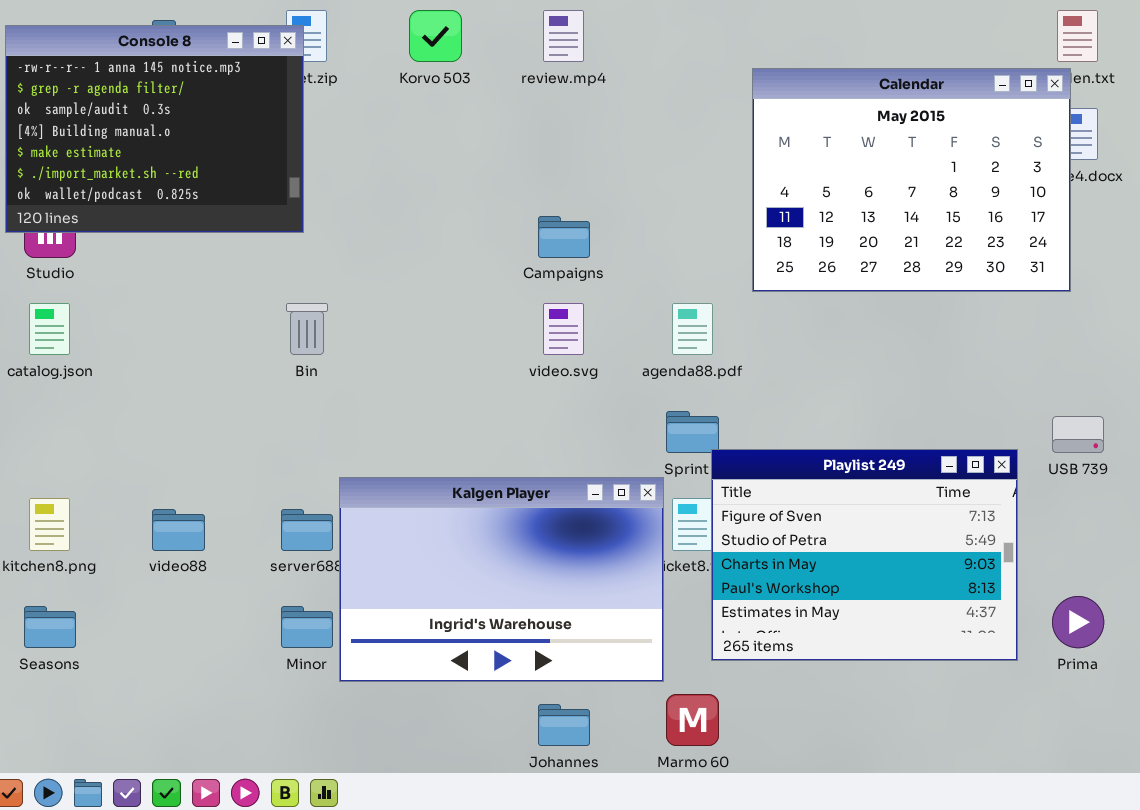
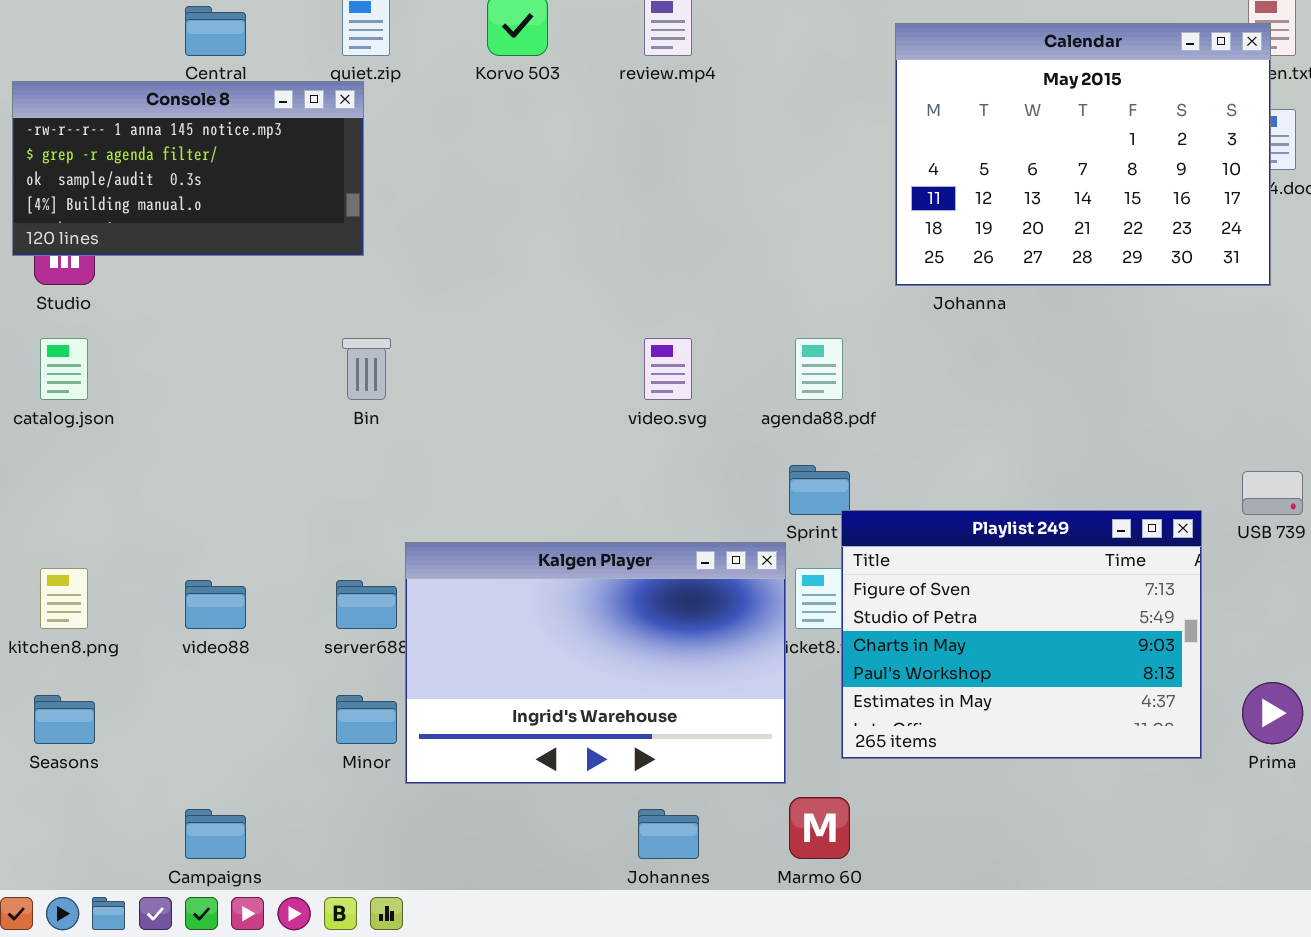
Console 8: [5,25,304,233] -> [12,81,364,256], resized
Calendar: [752,68,1071,292] -> [895,23,1271,286], moved
Campaigns: [538,216,590,258] -> [185,809,246,859], moved

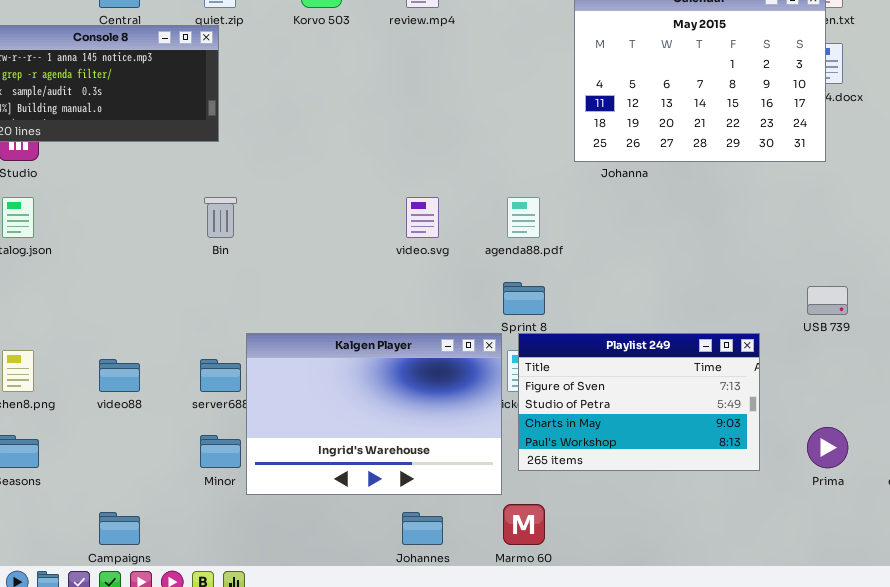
Playlist 249: [841,510,1202,759] -> [518,333,760,471], moved, resized

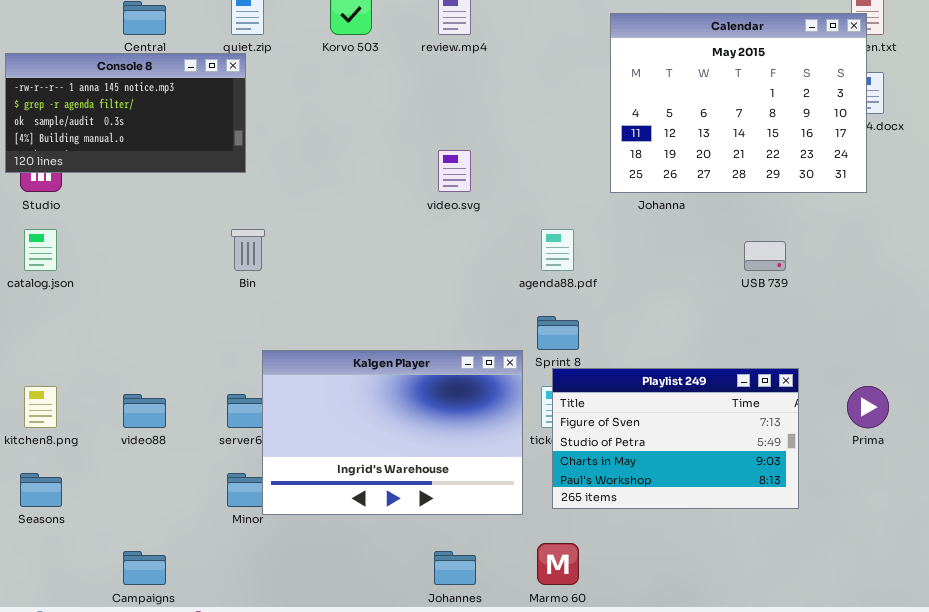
video.svg: [406,197,439,238] -> [438,150,471,192], moved
USB 739: [807,286,848,315] -> [744,241,786,271], moved
Kalgen Player: [246,333,502,495] -> [262,350,523,515], moved
Prima: [807,427,848,468] -> [847,386,889,428], moved

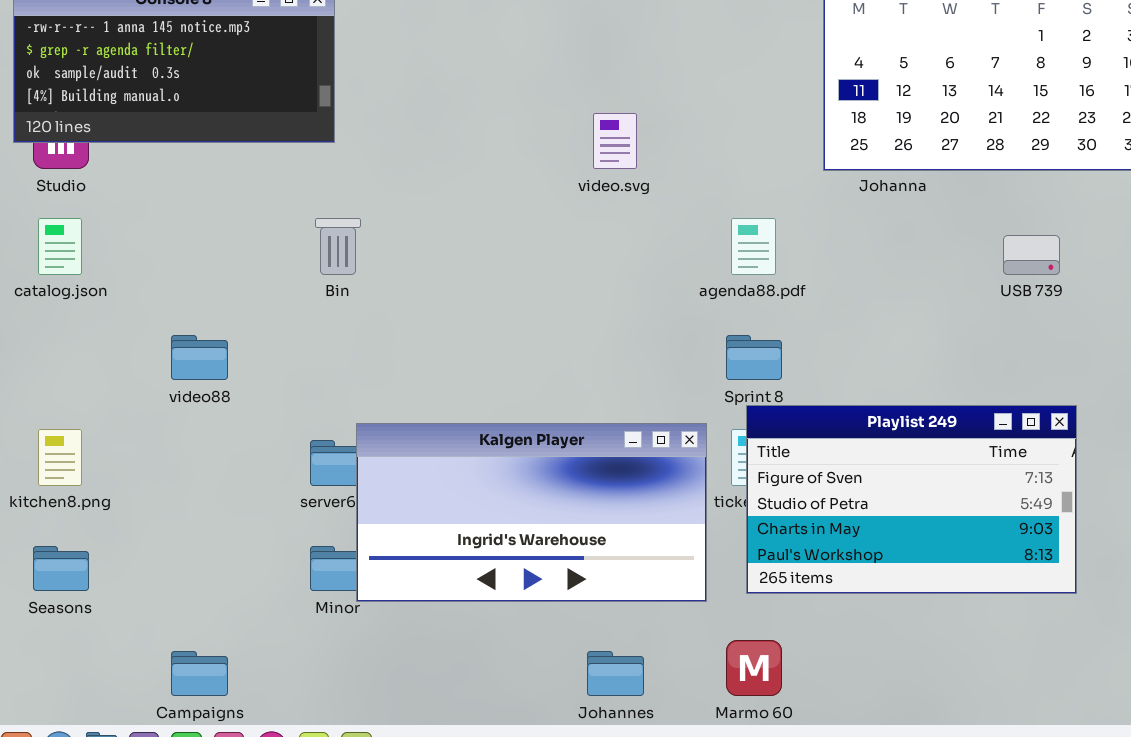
Kalgen Player: [262,350,523,515] -> [356,423,707,602], resized
video88: [123,394,166,428] -> [171,335,228,380], moved

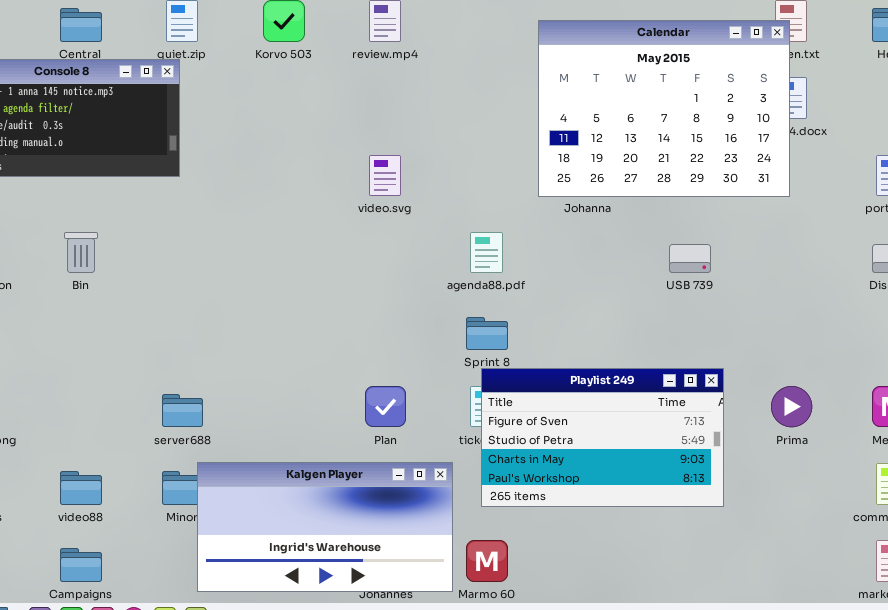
Bin: [315,218,361,275] -> [64,232,98,273], moved
video88: [171,335,228,380] -> [60,471,102,505], moved
Kalgen Player: [356,423,707,602] -> [197,462,453,592], moved

